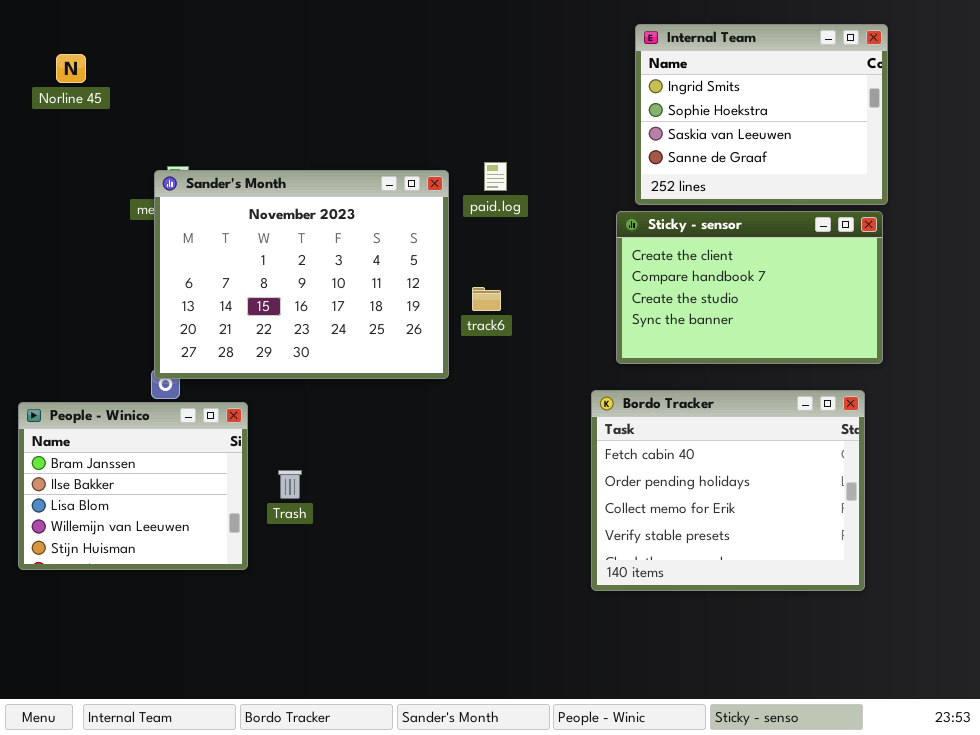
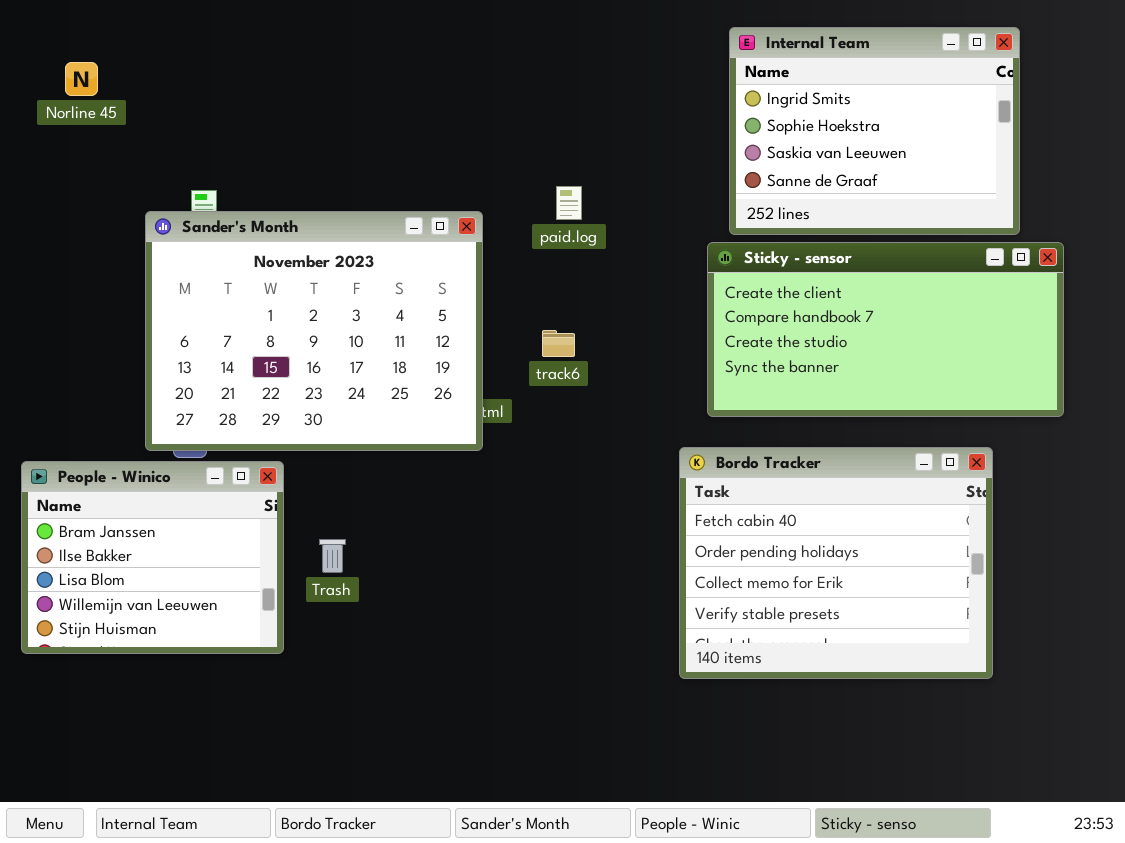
Sander's Month: [154,170,449,379] -> [145,211,483,451], moved
Sticky - sensor: [616,211,883,364] -> [707,242,1064,417], resized

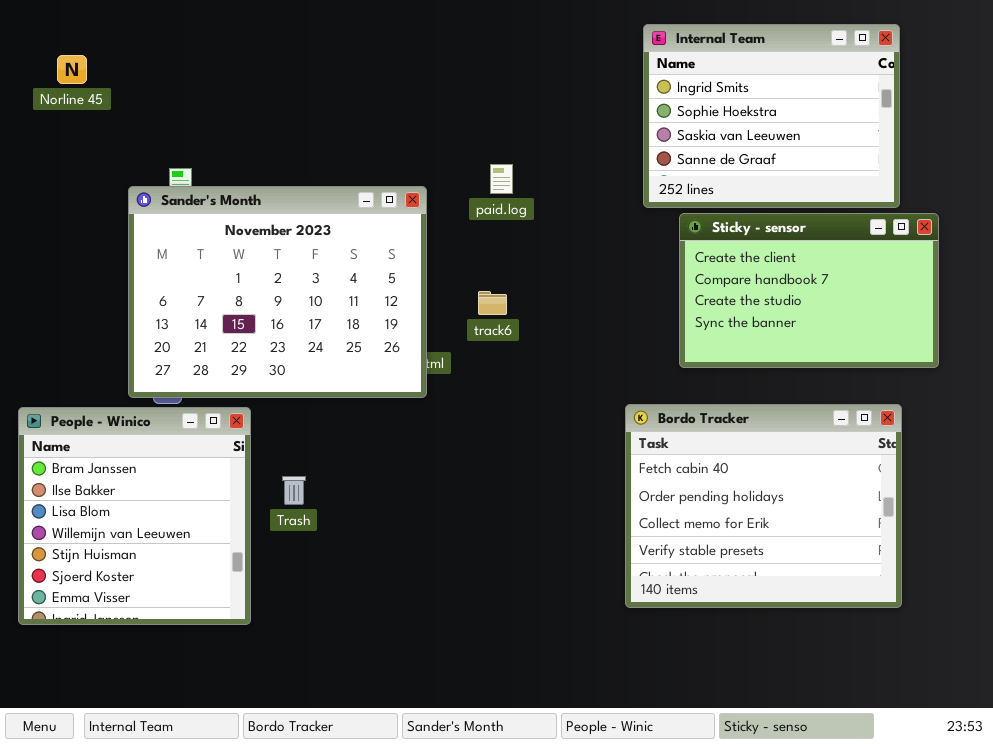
Sticky - sensor: [707,242,1064,417] -> [679,213,939,368], resized
Bordo Tracker: [679,447,993,679] -> [625,404,902,608], moved
People - Winico: [21,461,284,654] -> [18,407,251,625], resized

